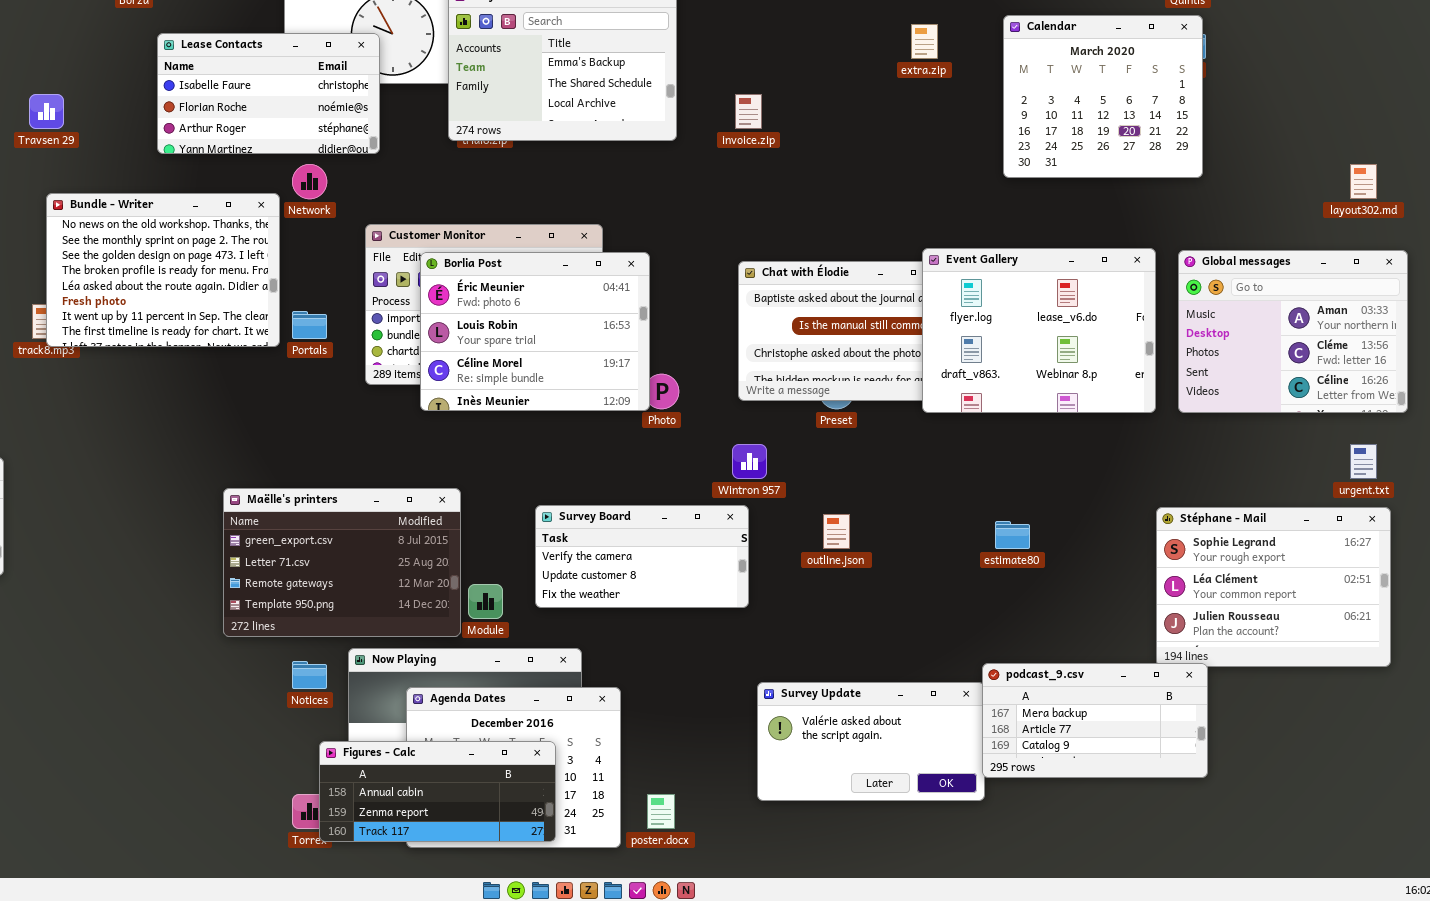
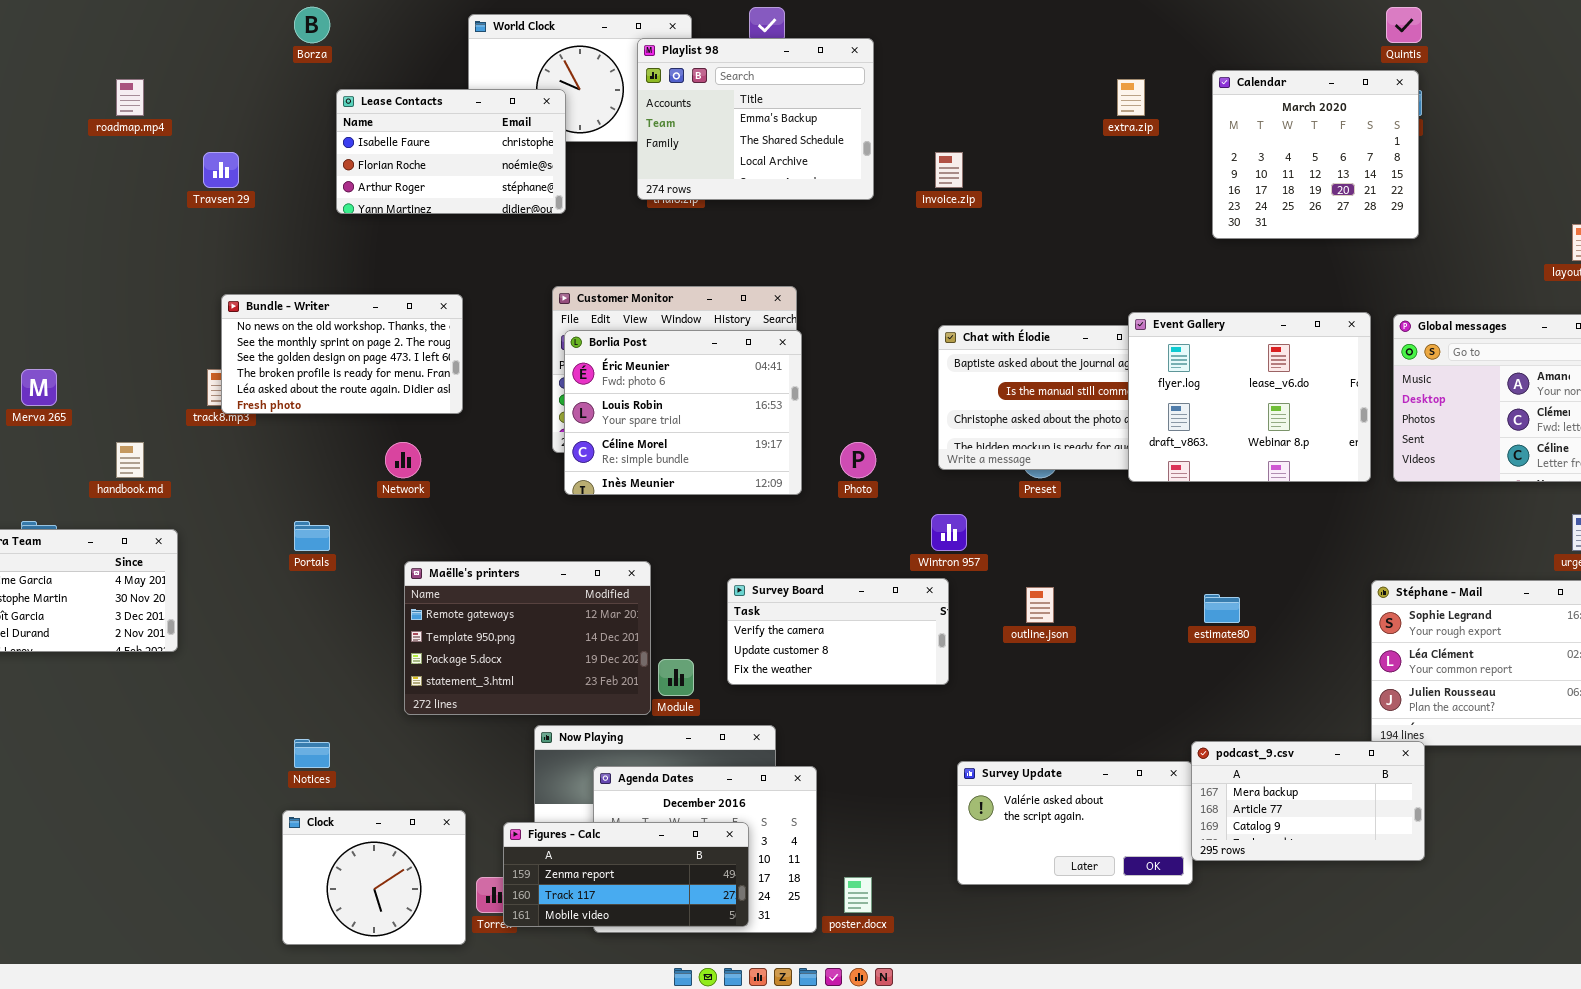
Network: [292,164,327,199] -> [385,442,421,478], moved
Bundle - Writer: [46,193,280,347] -> [221,294,463,414], resized
Borlia Post: [420,252,650,411] -> [564,330,802,495], moved
Portals: [292,311,327,339] -> [294,521,330,551], moved
Maëlle's printers: [223,488,461,637] -> [404,561,651,715], scrolled down 2 rows
Notices: [292,661,327,689] -> [294,739,330,768], moved
Clock: none -> [282,810,466,945], opened
Figures - Calc: [319,741,556,842] -> [503,822,749,927], scrolled down 1 row

